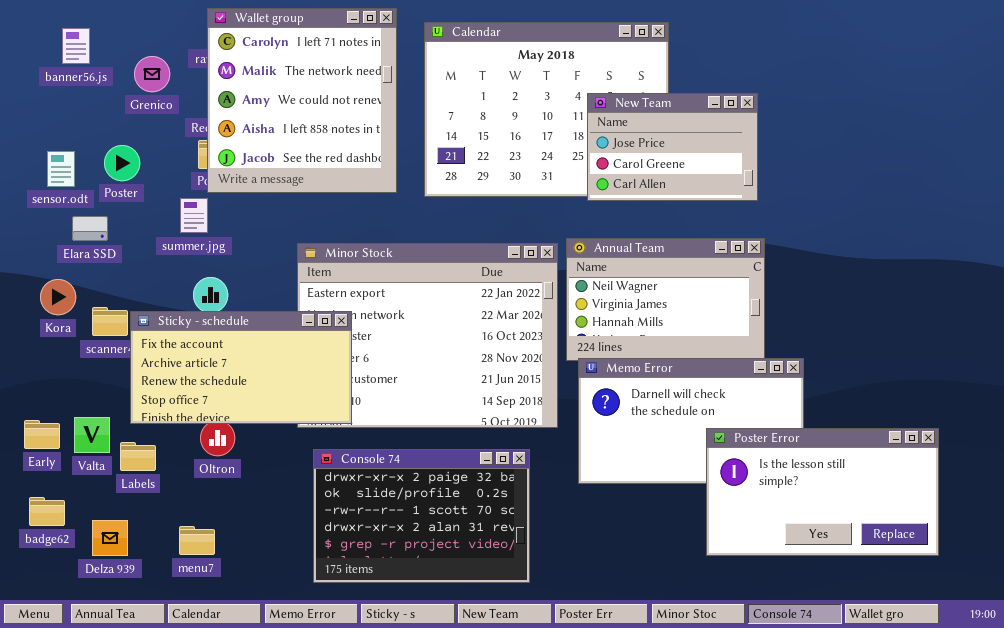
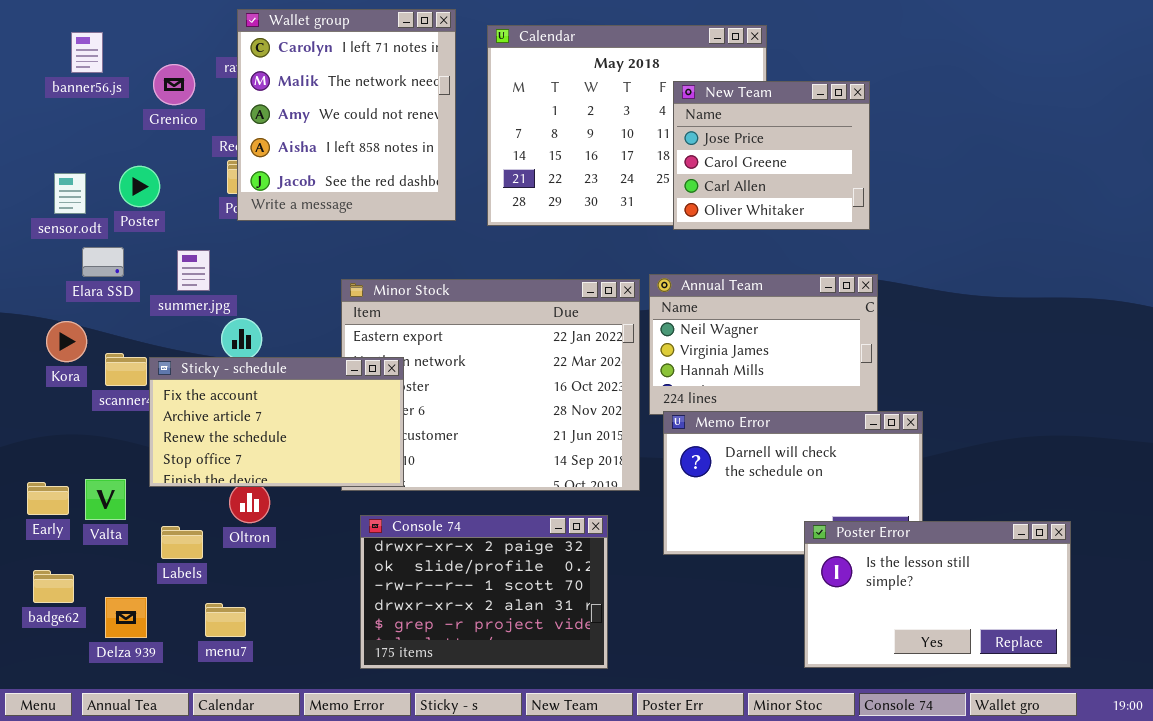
New Team: [587,93,758,201] -> [673,81,870,230], resized
summer.jpg: [180,198,208,233] -> [177,250,210,291], moved
Poster Error: [706,428,939,556] -> [804,521,1071,668], moved
Labels: [120,442,156,471] -> [161,526,203,559], moved

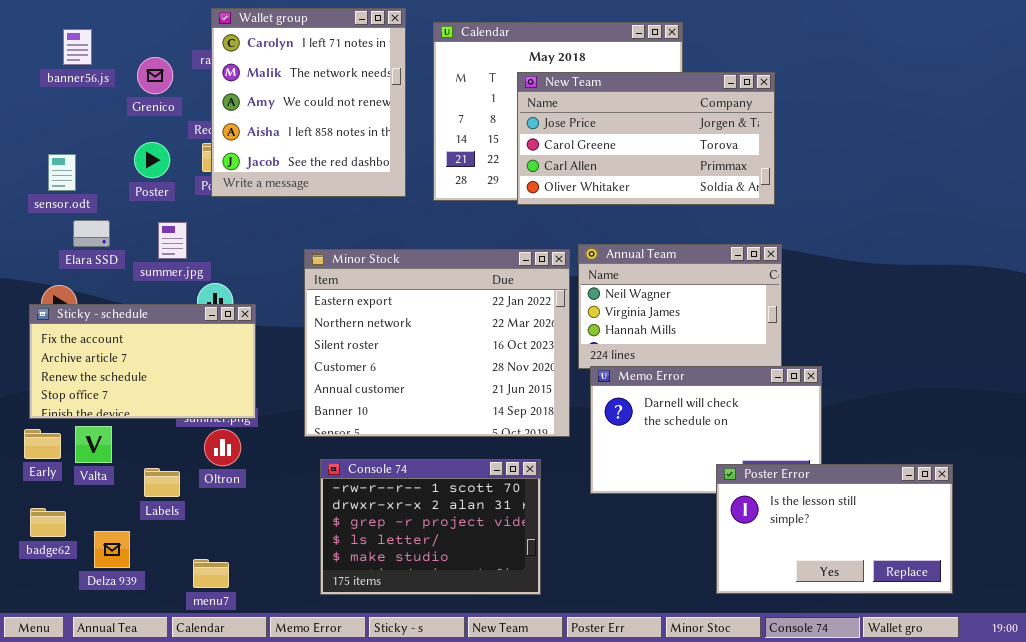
New Team: [673,81,870,230] -> [517,72,775,205], resized
Poster: [119,166,160,207] -> [134,142,170,178], moved
Sticky - schedule: [149,357,404,487] -> [29,304,256,419], moved
Console 74: [360,515,608,669] -> [320,459,541,595], scrolled down 2 rows
menu7: [205,603,246,637] -> [193,559,229,588], moved

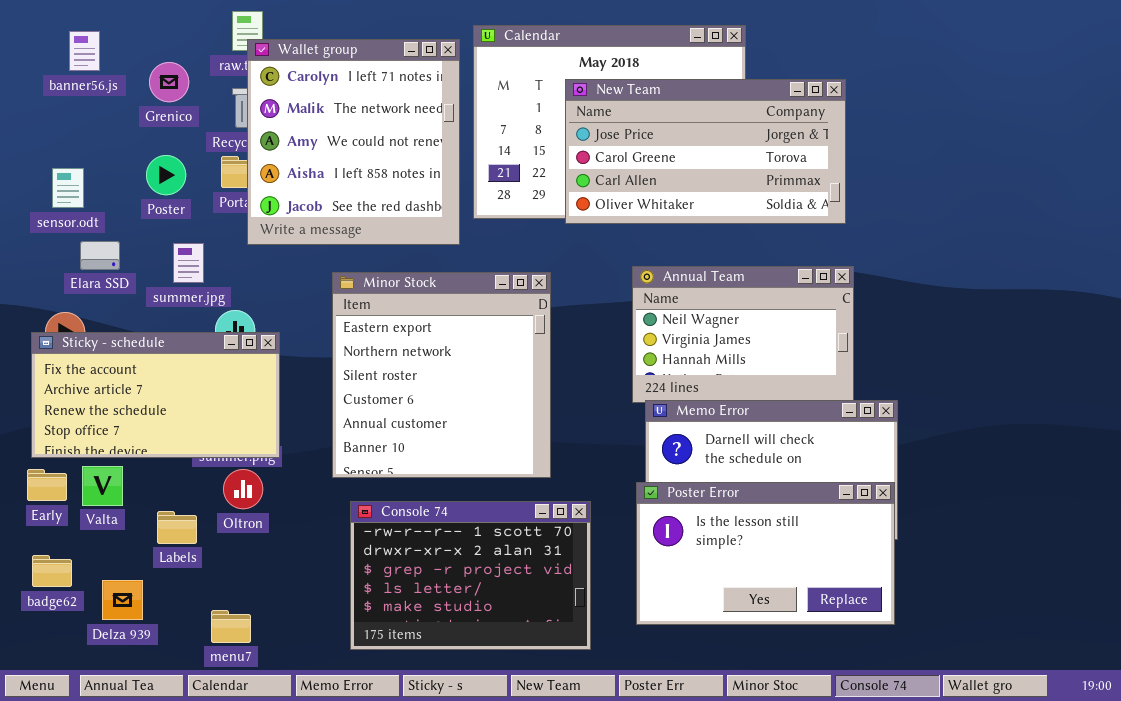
Wallet group: [211,8,406,197] -> [247,39,460,245], moved
Minor Stock: [304,249,570,437] -> [332,272,551,478], resized
Poster Error: [716,464,953,594] -> [636,482,895,625], moved

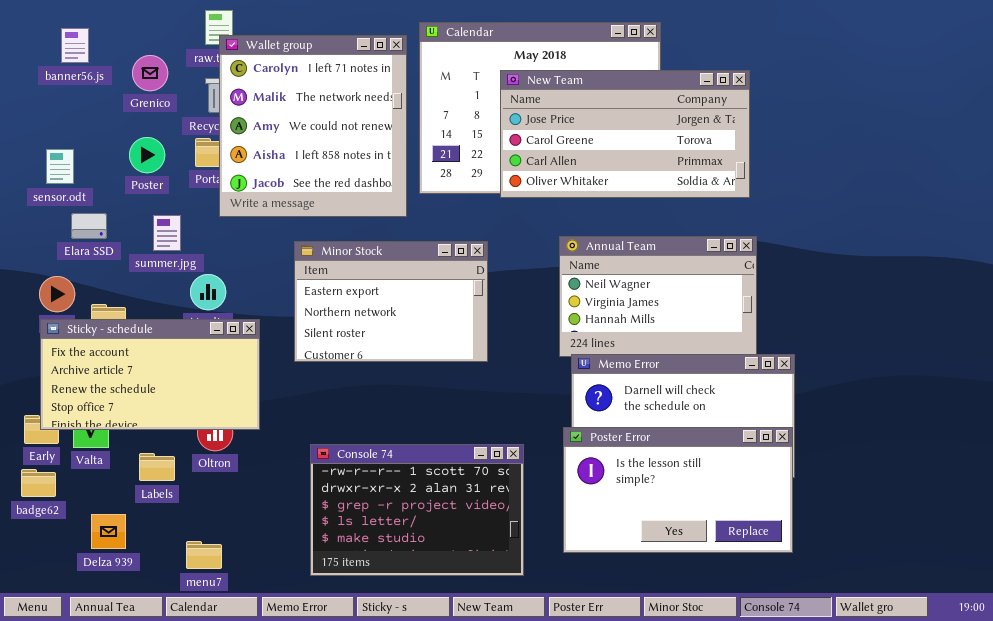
Minor Stock: [332,272,551,478] -> [294,241,488,362], resized
Sticky - schedule: [31,332,280,458] -> [40,319,260,430], moved
badge62: [32,555,72,587] -> [21,469,56,497], moved

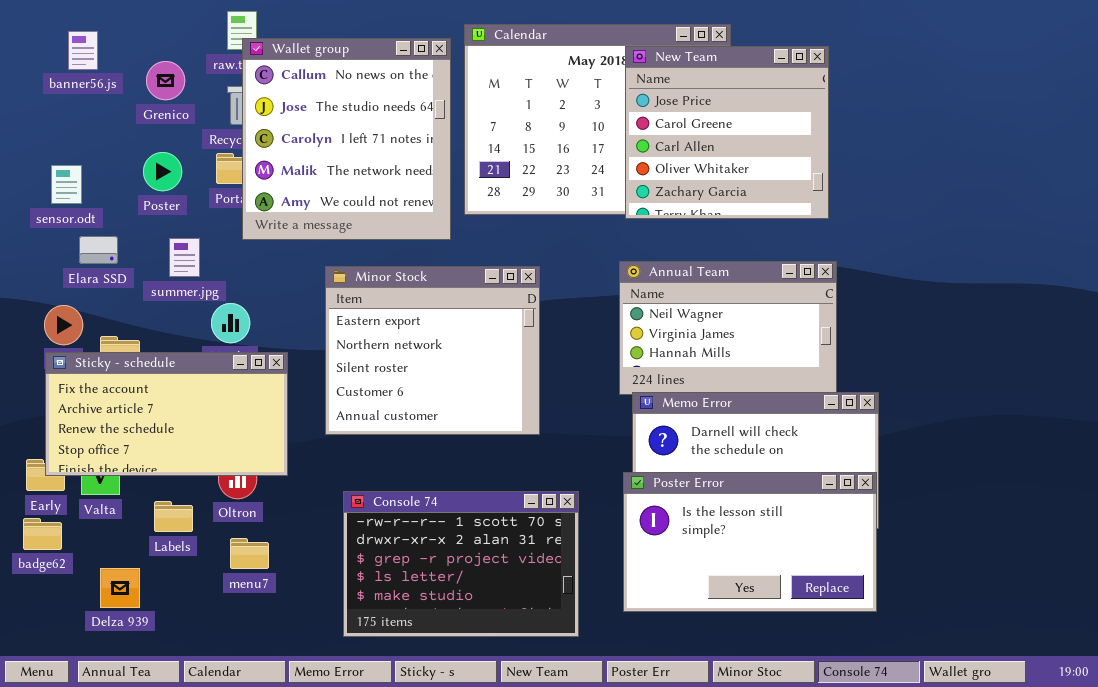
Wallet group: [219,35,407,217] -> [242,38,451,240], scrolled up 2 rows
New Team: [500,70,750,198] -> [625,46,829,219], resized
Minor Stock: [294,241,488,362] -> [325,266,540,435], resized
menu7: [186,541,222,569] -> [230,538,269,569], moved

